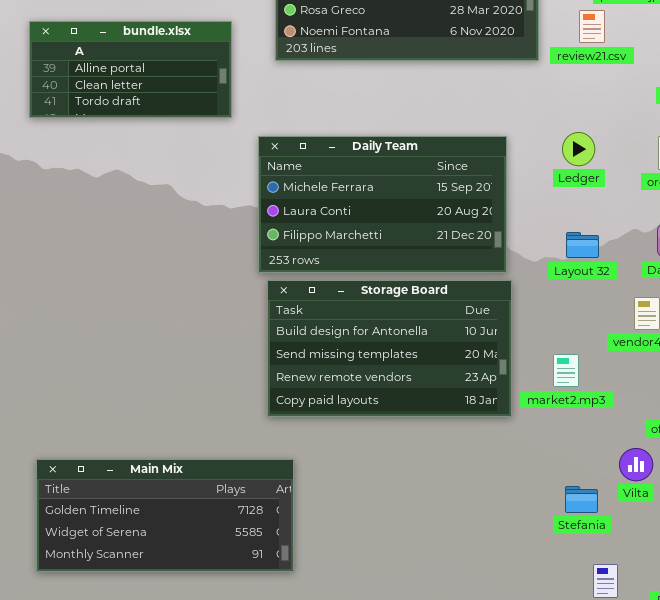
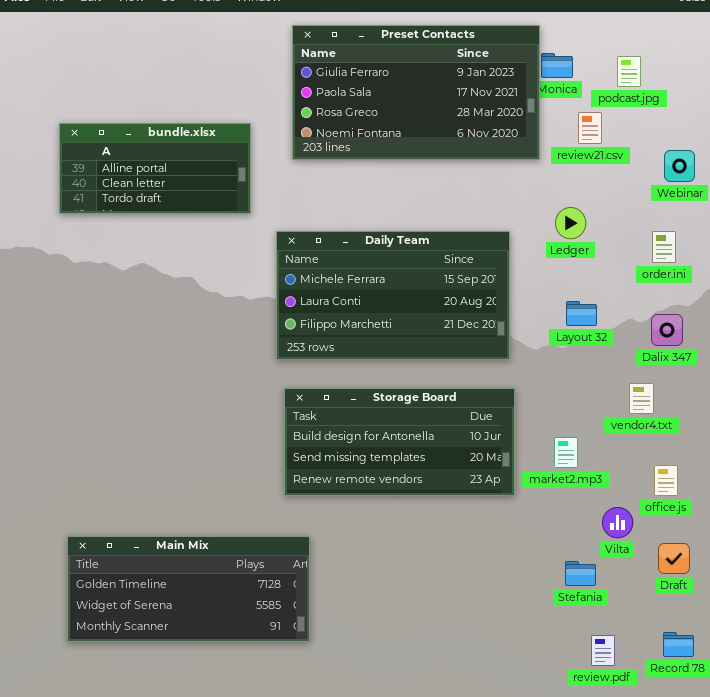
Ledger: [562,132,595,166] -> [555,207,586,239], moved
Layout 32: [566,232,599,258] -> [566,301,597,326], moved
Storage Board: [267,280,512,417] -> [284,388,515,496], resized
Vilta: [619,448,653,481] -> [602,507,633,538], moved

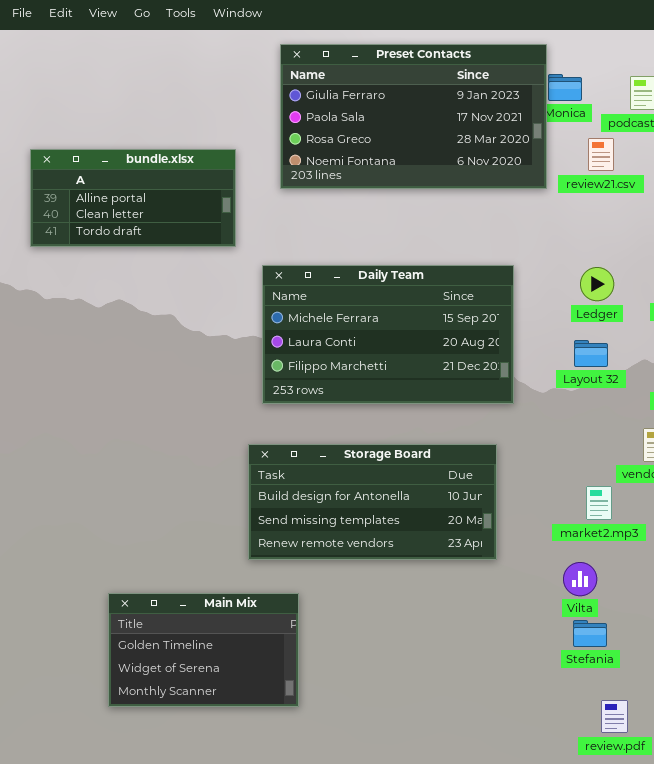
Ledger: [555,207,586,239] -> [580,267,614,301], moved
Storage Board: [284,388,515,496] -> [248,444,497,560], moved
market2.mp3: [554,437,578,468] -> [586,486,612,520], moved
Vilta: [602,507,633,538] -> [563,562,597,596], moved
Main Mix: [67,536,310,642] -> [108,593,299,707], resized

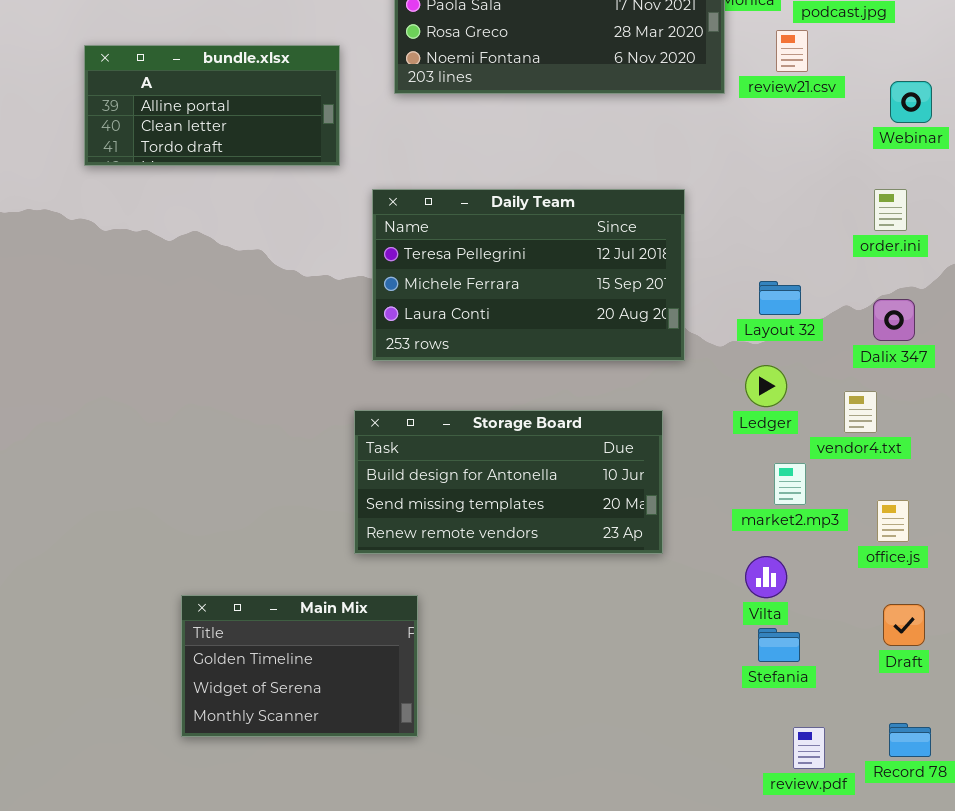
Daily Team: [262,265,514,404] -> [372,189,685,361], scrolled up 1 row
Ledger: [580,267,614,301] -> [745,365,787,407], moved

